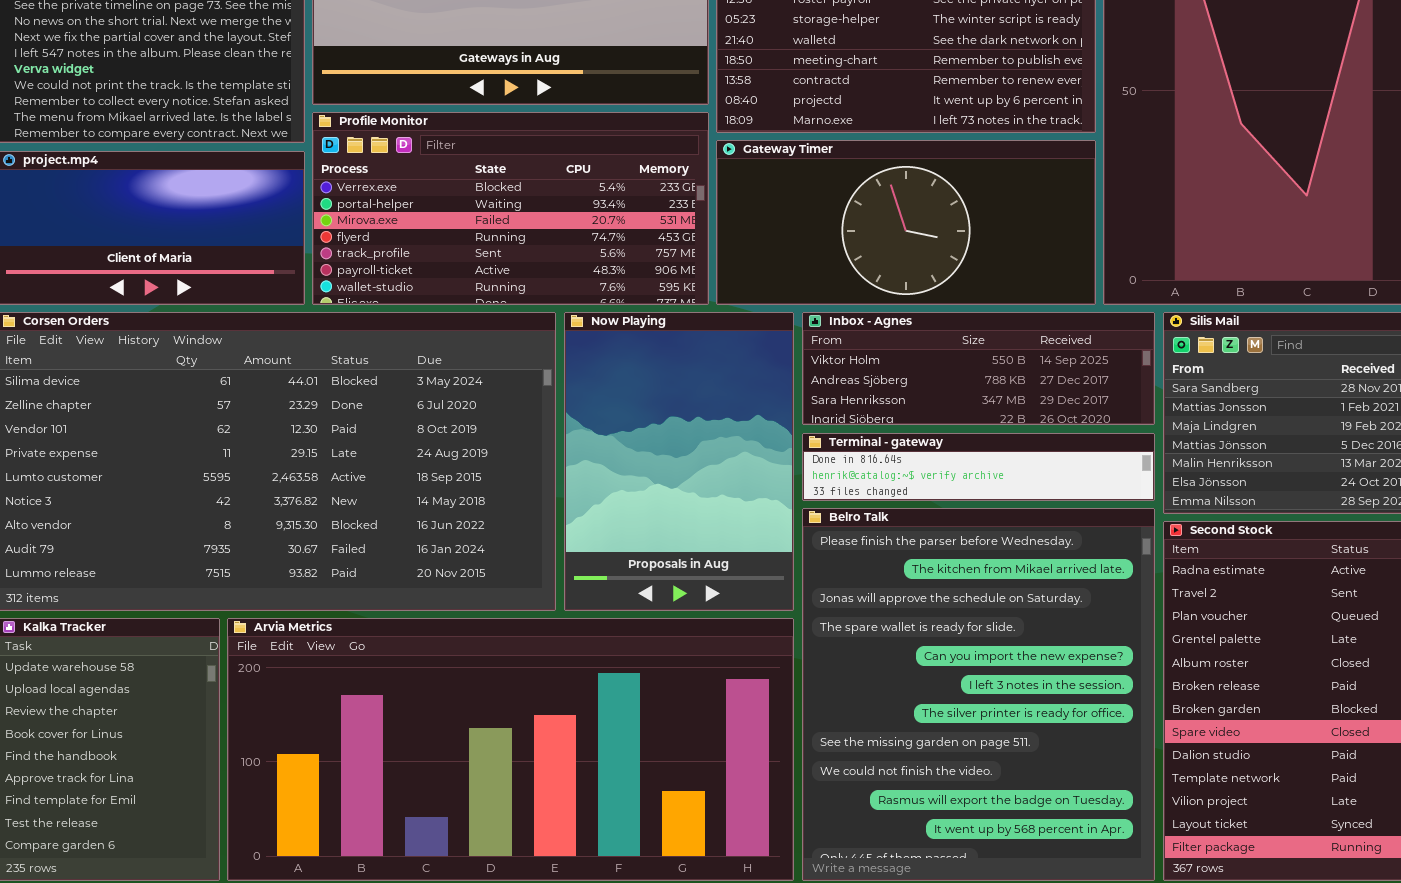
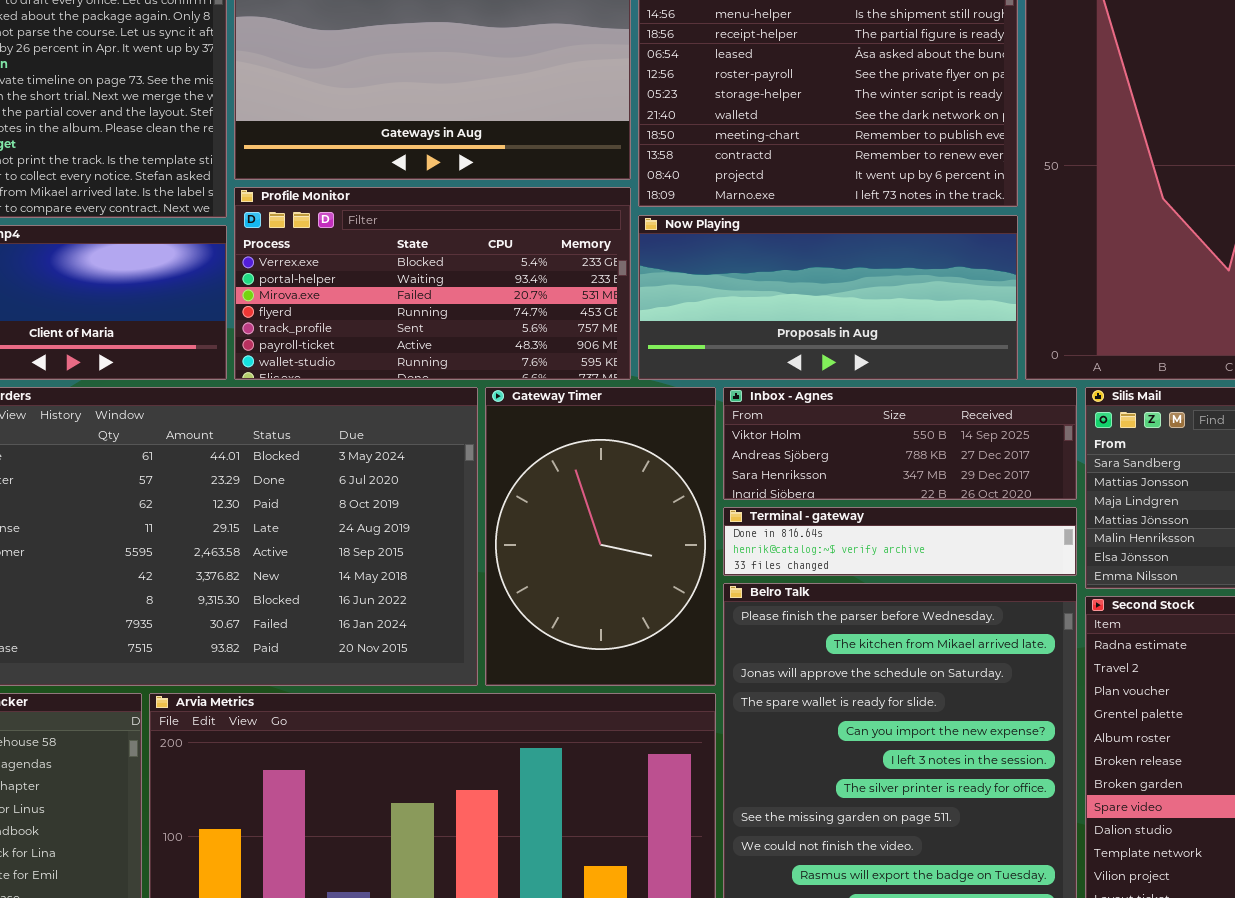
Gateway Timer: [716,140,1096,305] -> [485,387,716,686], moved, resized
Now Playing: [564,312,794,611] -> [638,215,1018,380], moved, resized

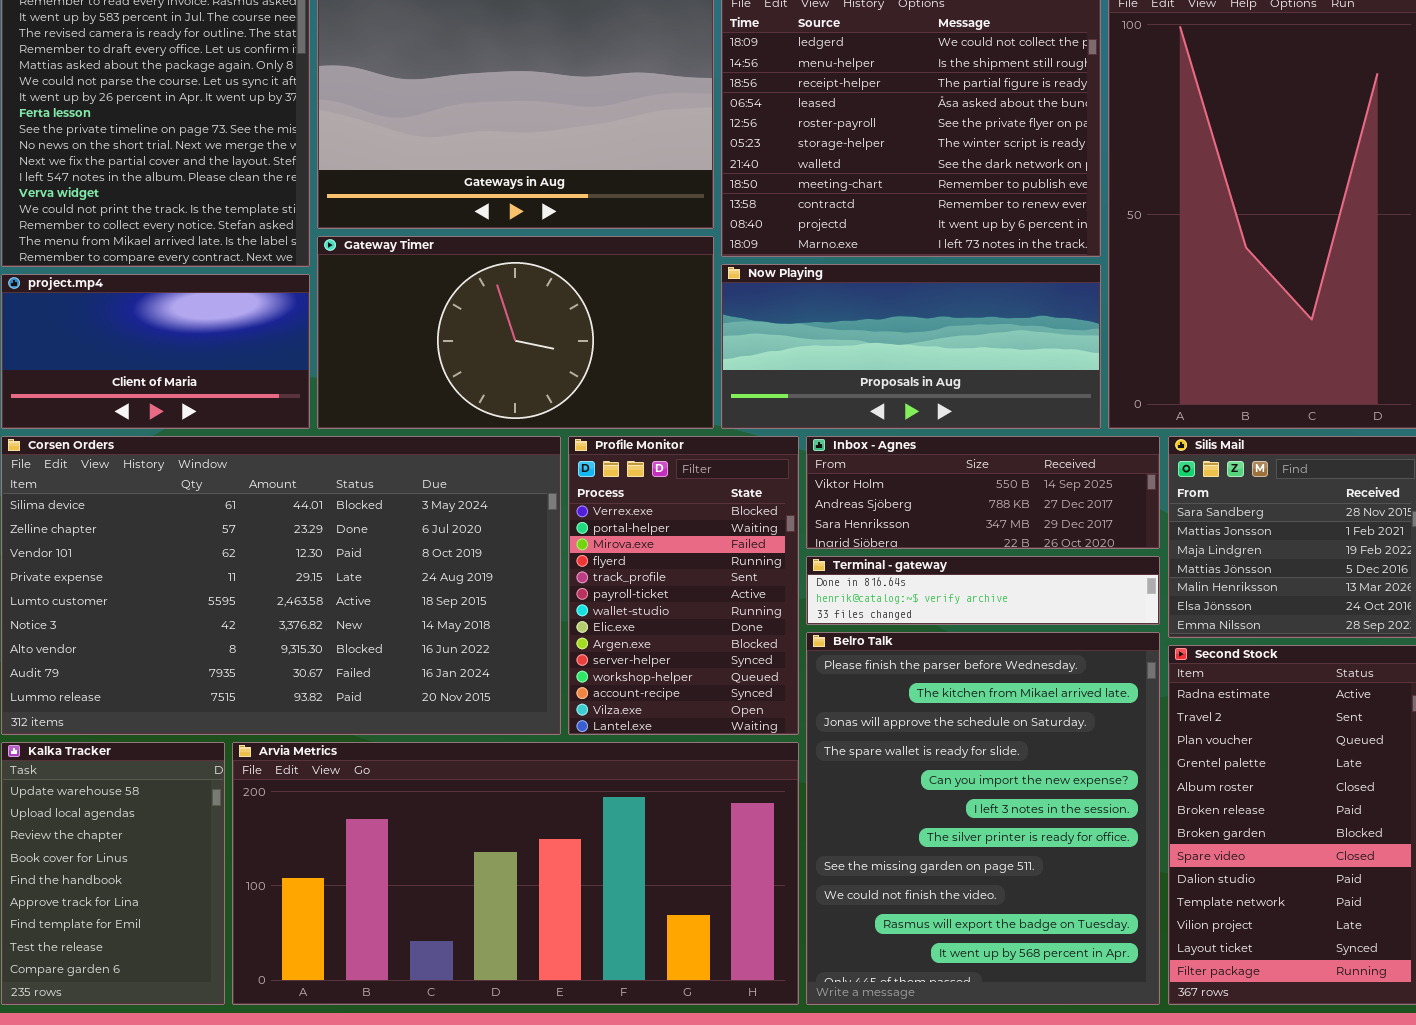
Profile Monitor: [234,187,631,380] -> [568,436,799,735], moved, resized
Gateway Timer: [485,387,716,686] -> [317,236,714,429], moved, resized

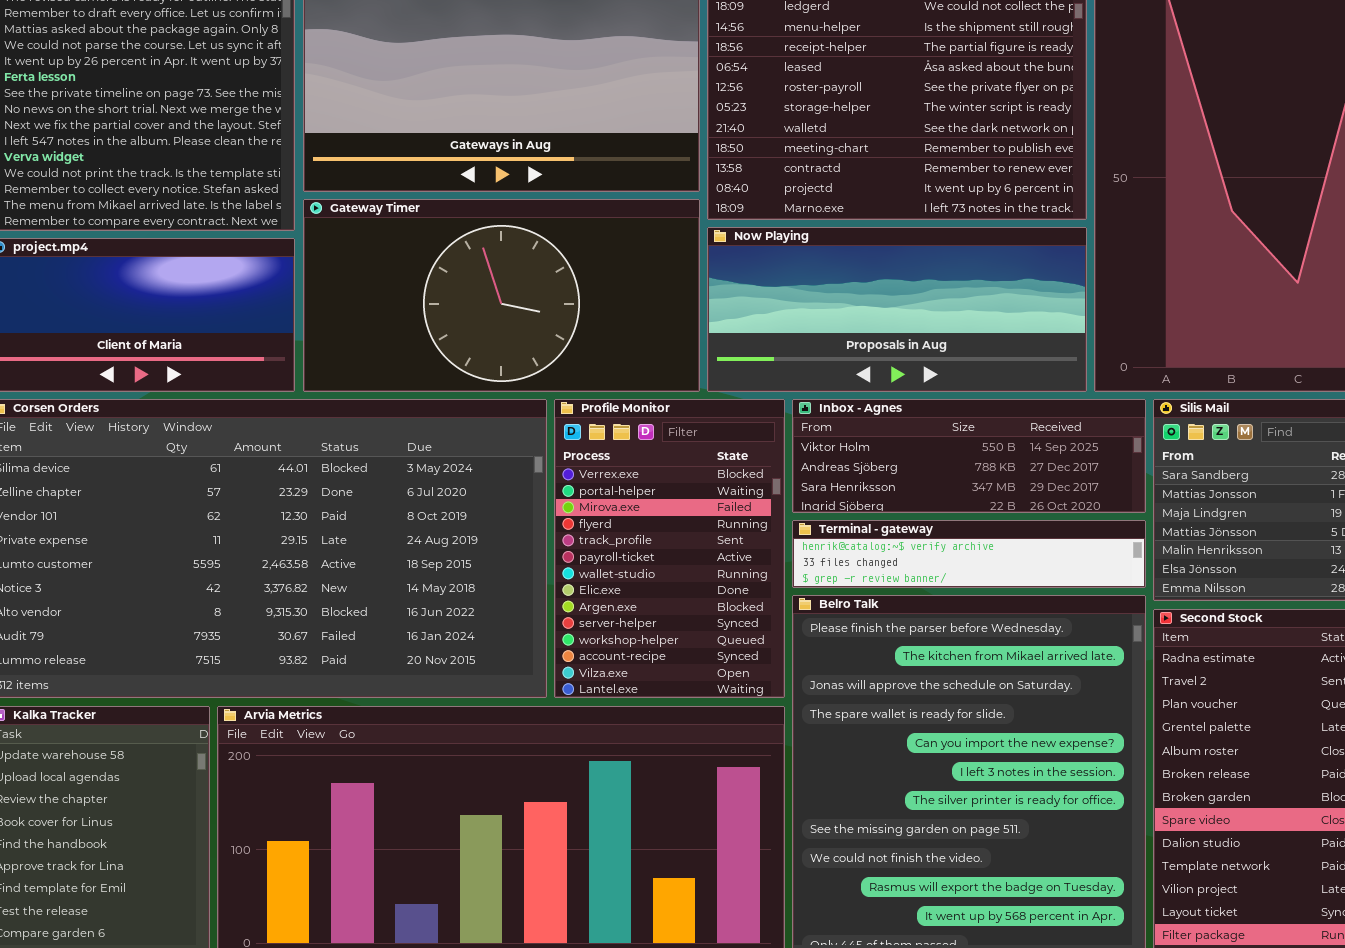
Terminal - gateway: [806,556,1160,625] -> [792,520,1146,588], scrolled down 1 row

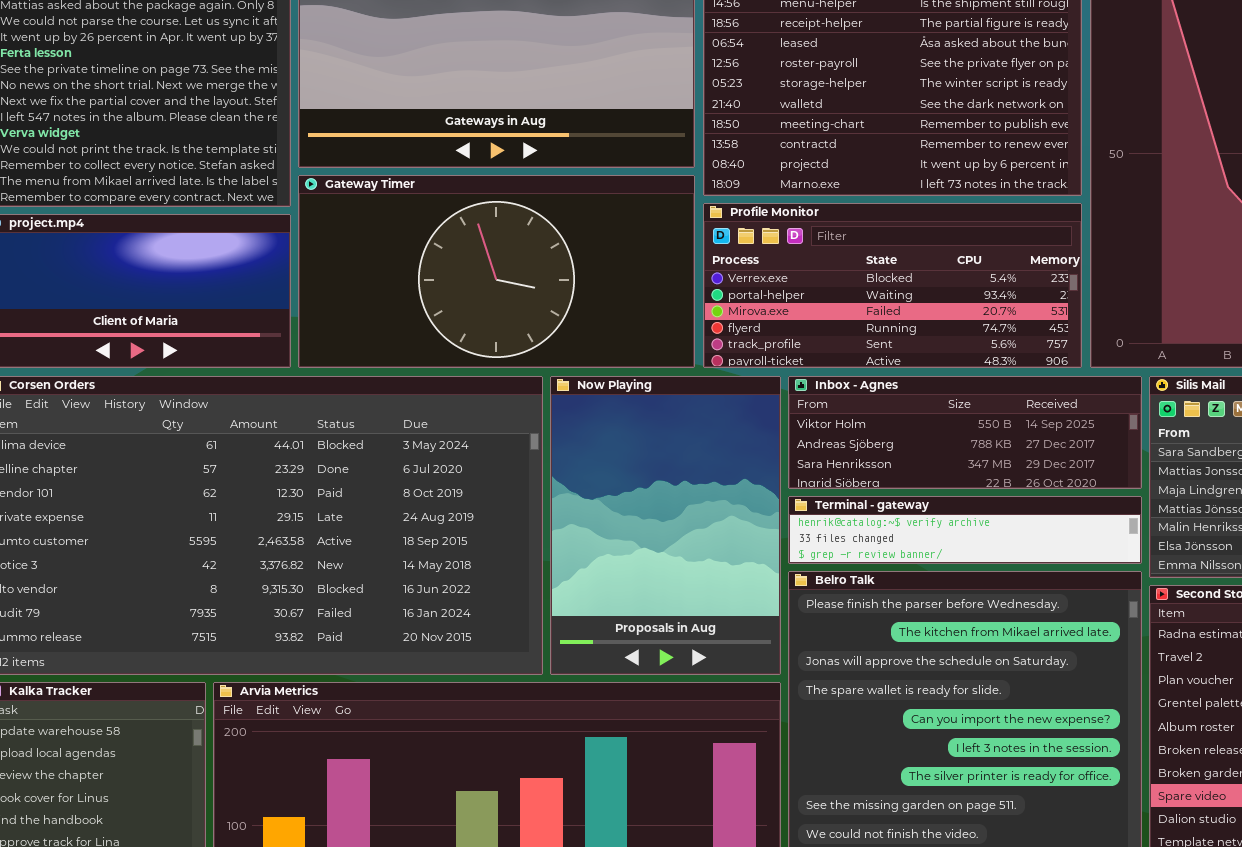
Now Playing: [707,227,1087,392] -> [550,376,781,675], moved, resized
Profile Monitor: [554,399,785,698] -> [703,203,1082,368], moved, resized

